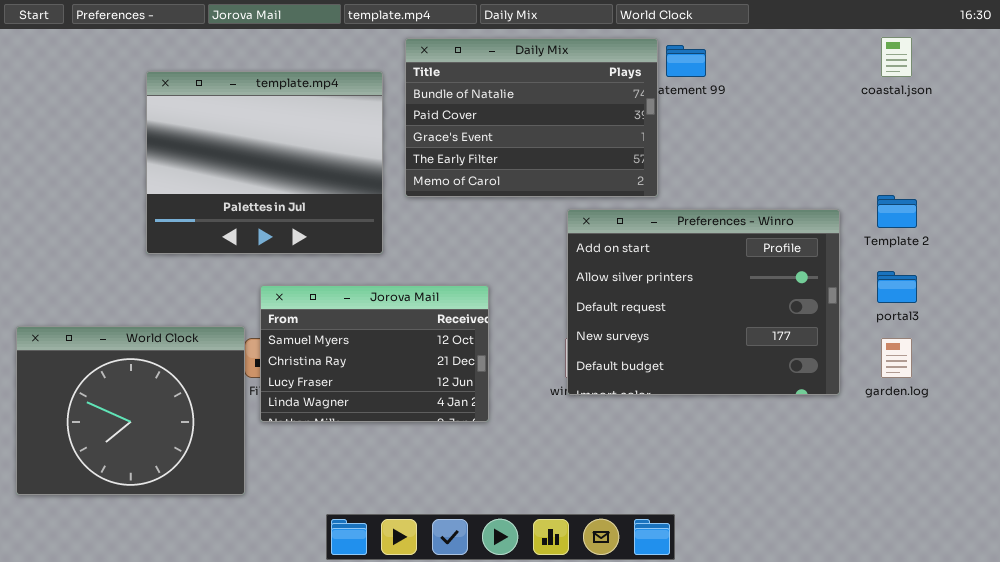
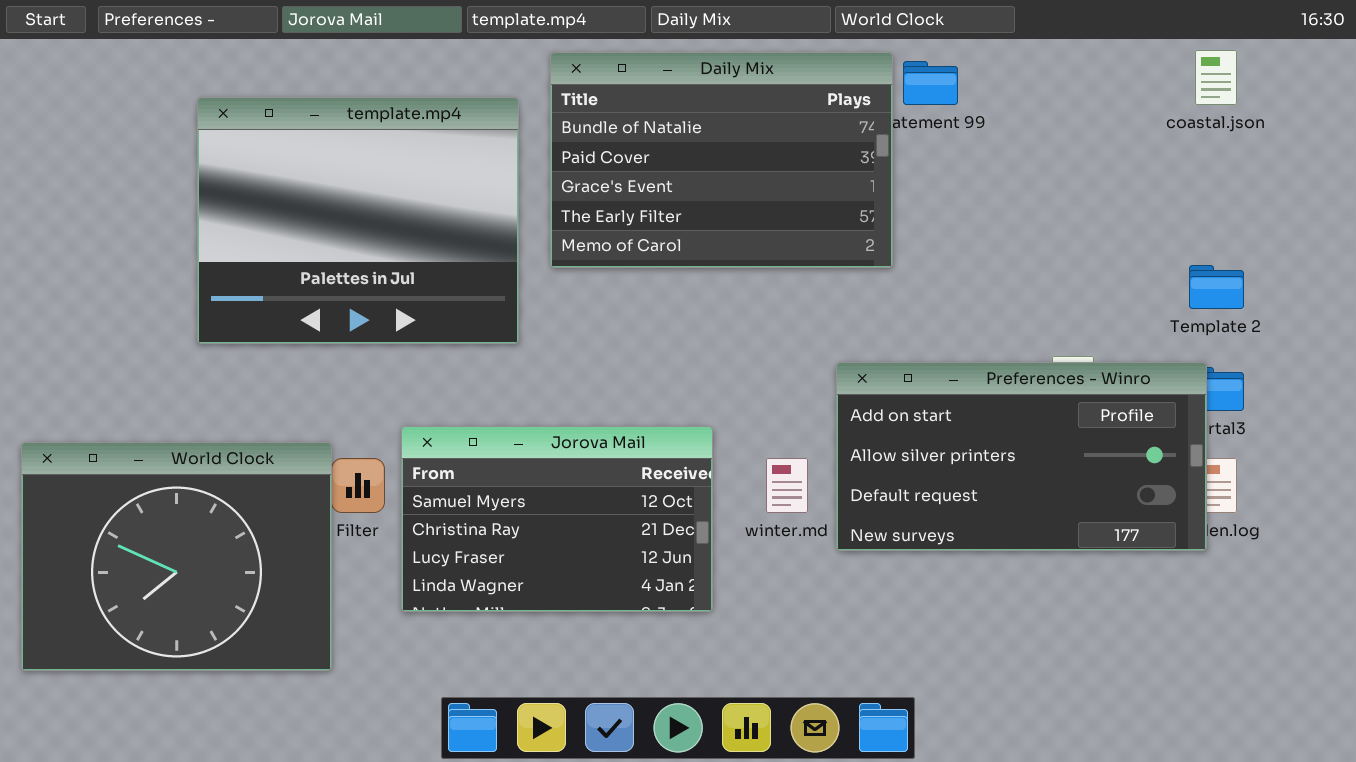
Preferences - Winro: [567,209,840,395] -> [836,362,1207,551], moved, resized
Jorova Mail: [260,285,489,422] -> [401,426,713,612], moved

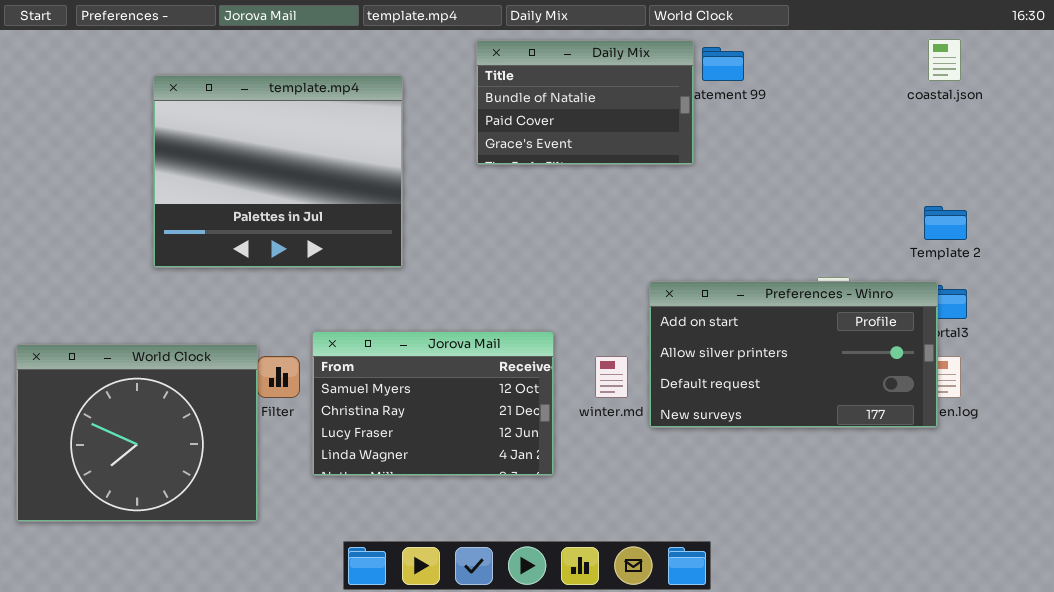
Daily Mix: [550,52,893,268] -> [476,40,694,165], resized

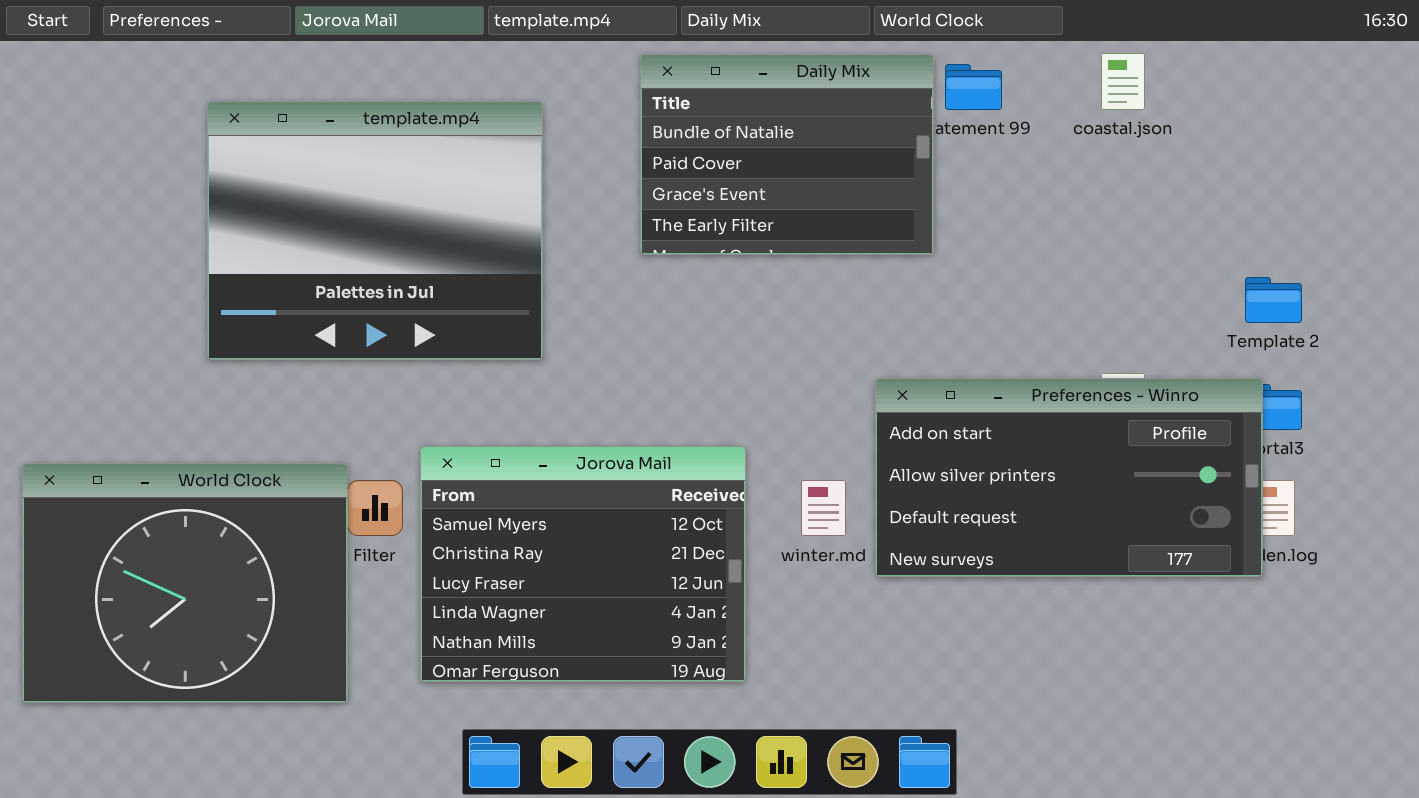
coastal.json: [928,39,961,81] -> [1101,53,1145,110], moved
Daily Mix: [476,40,694,165] -> [640,54,934,255], resized
Jorova Mail: [312,331,554,476] -> [420,446,746,682], resized

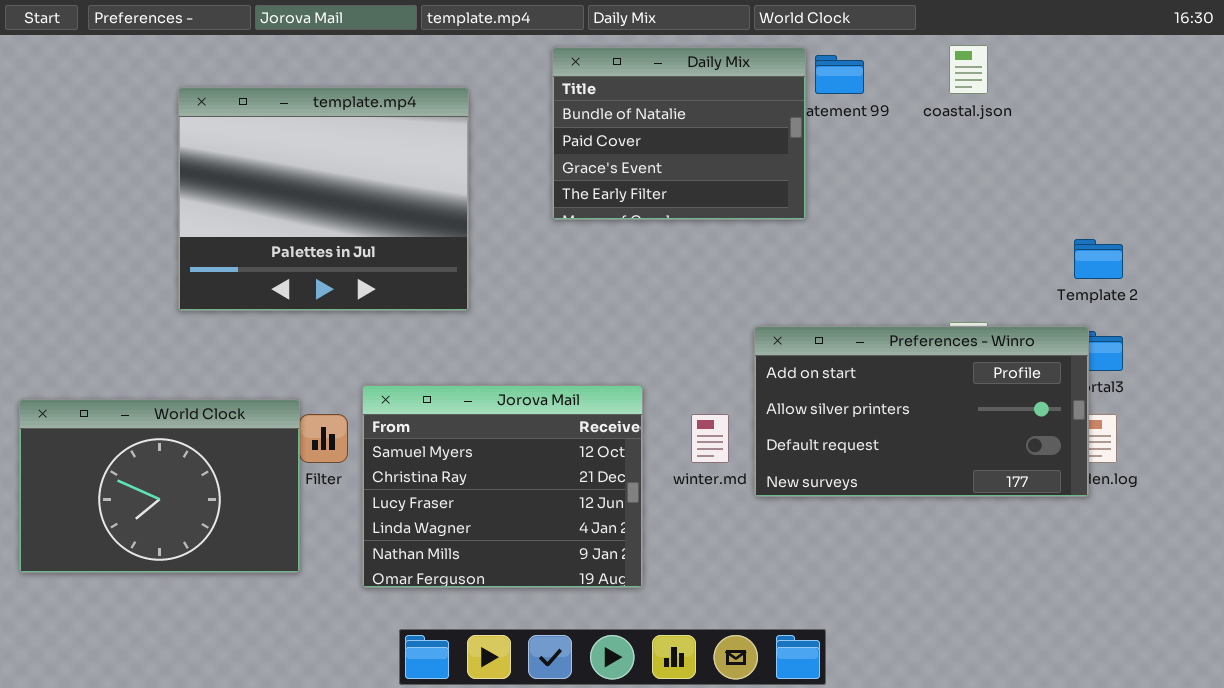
World Clock: [22,463,348,703] -> [19,399,300,573], resized

